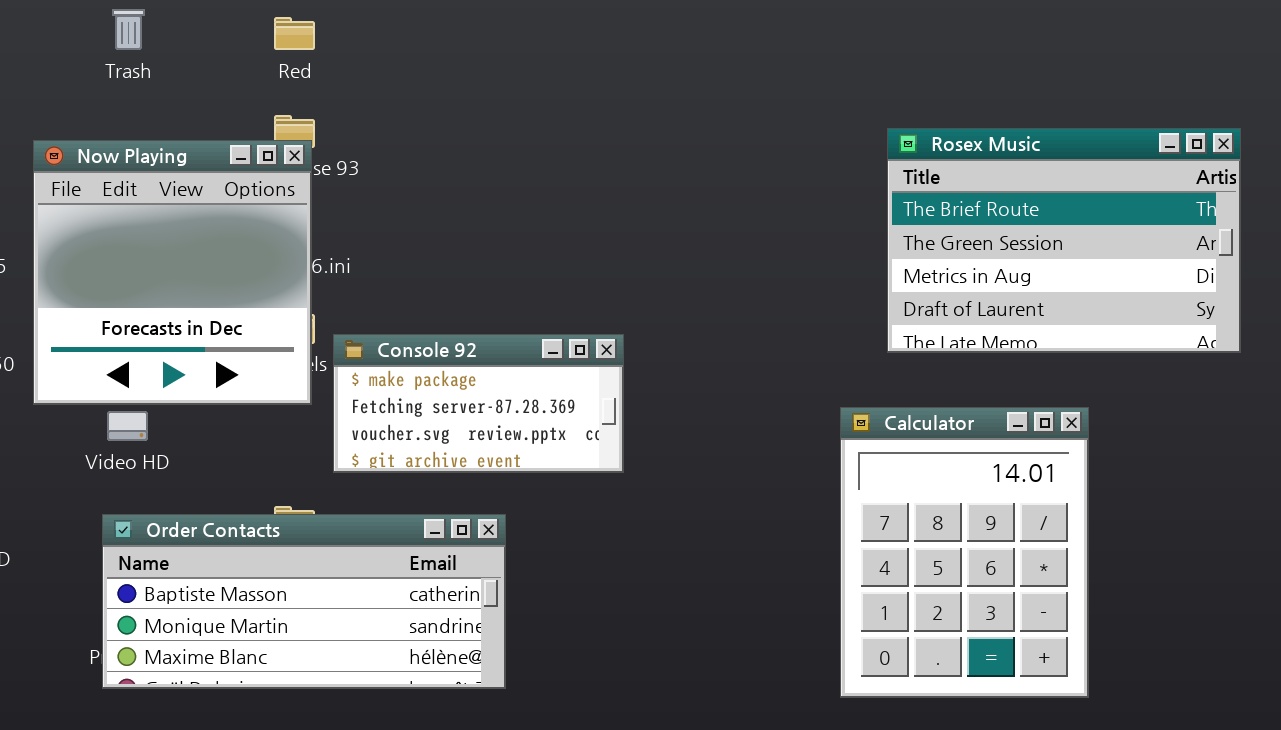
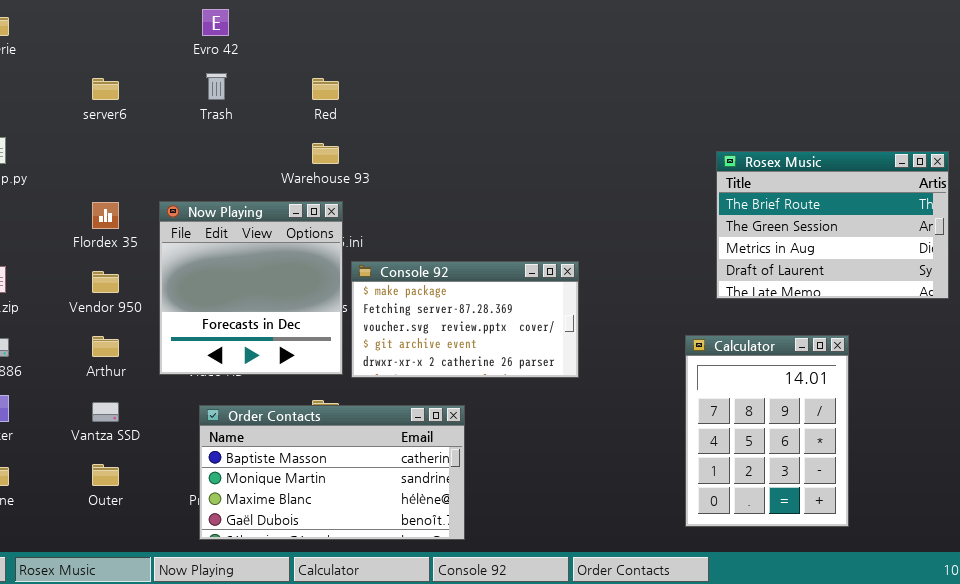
Now Playing: [33,140,312,405] -> [159,201,343,375], moved
Console 92: [333,334,624,473] -> [351,261,579,378], resized
Order Contacts: [102,514,506,689] -> [199,405,465,540], resized

